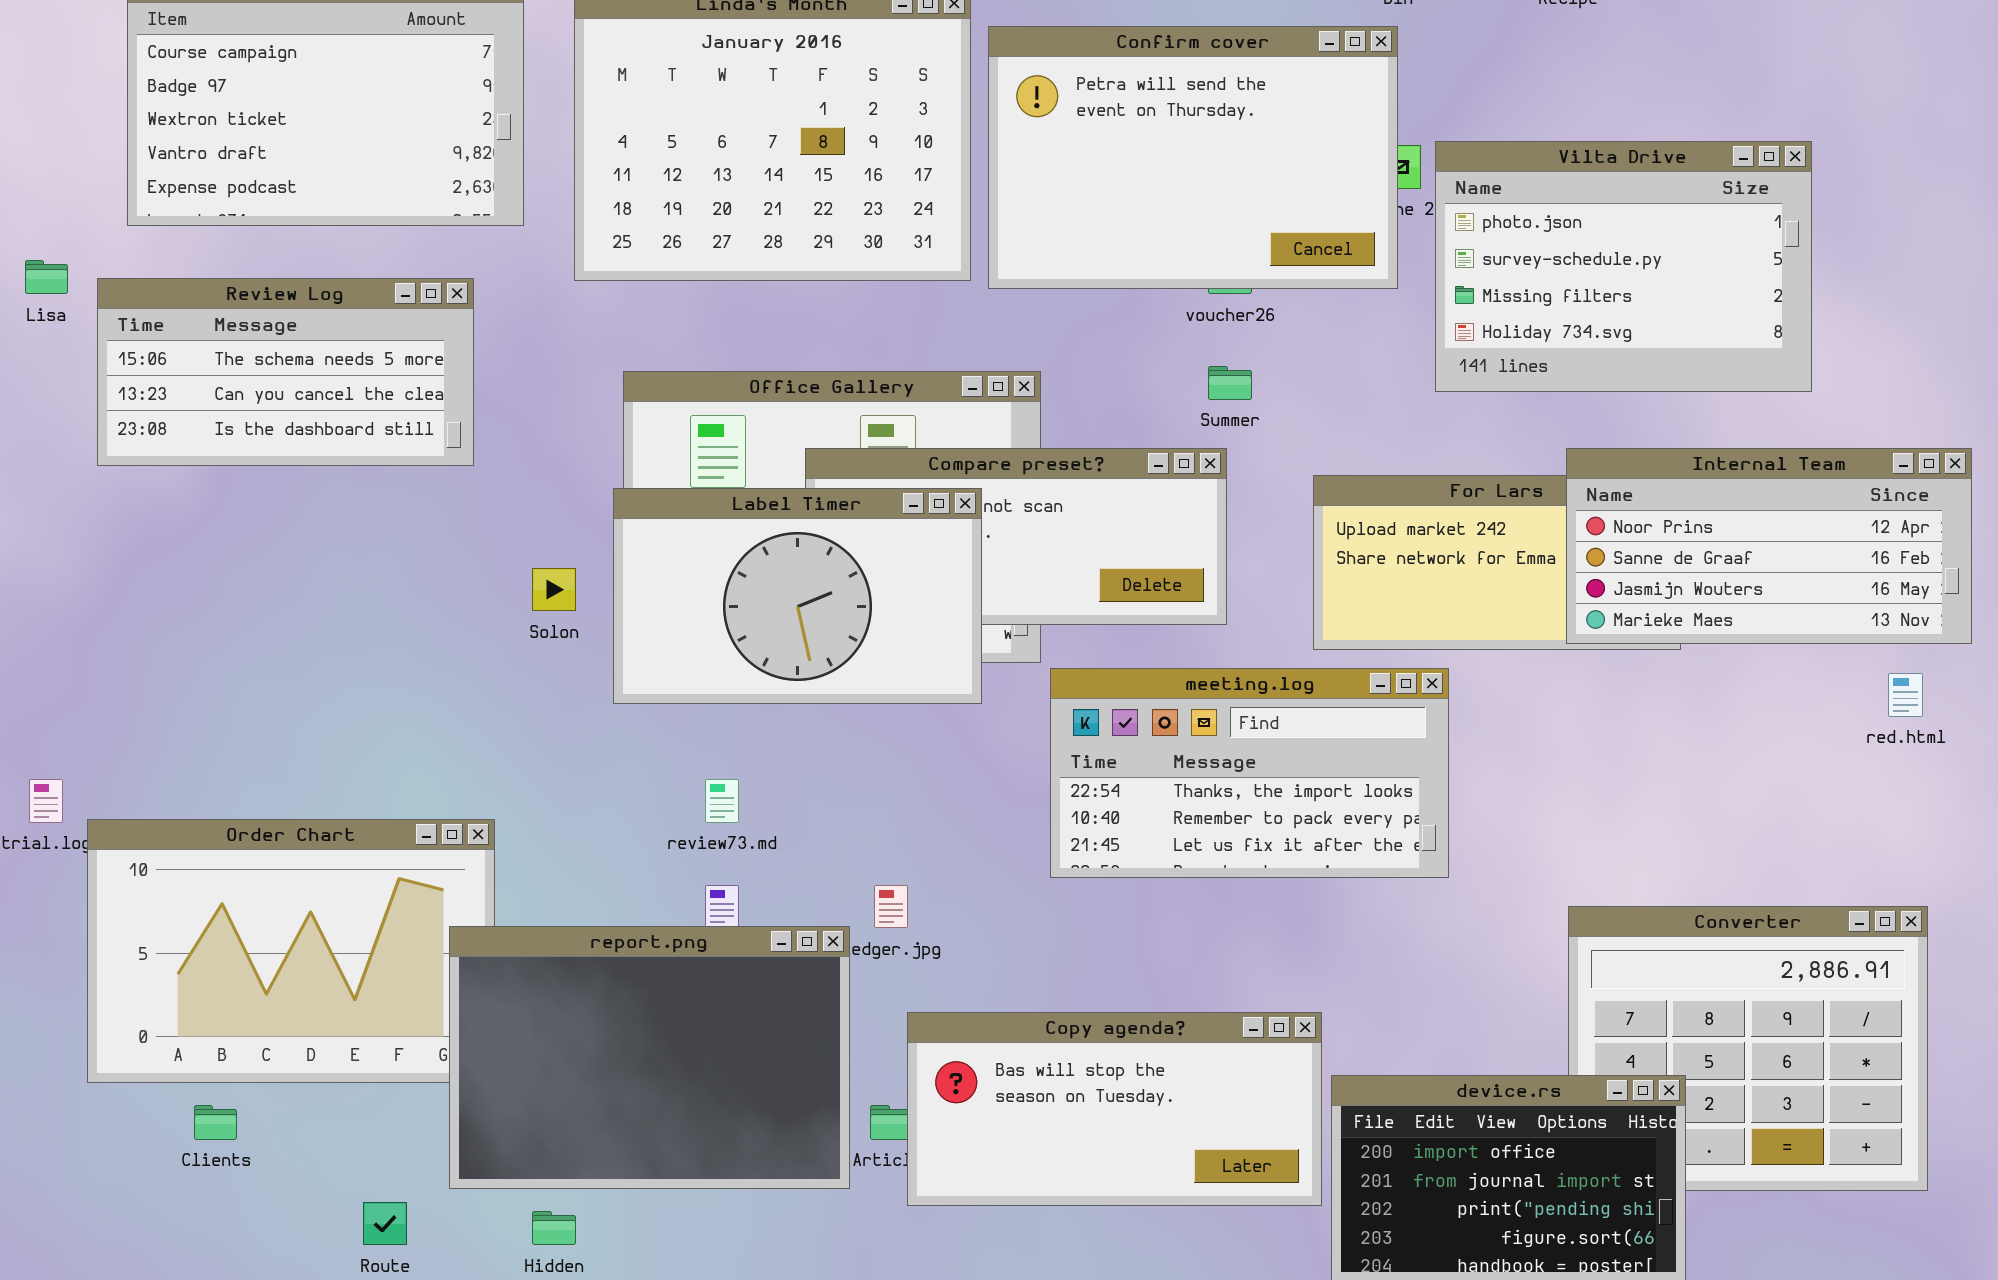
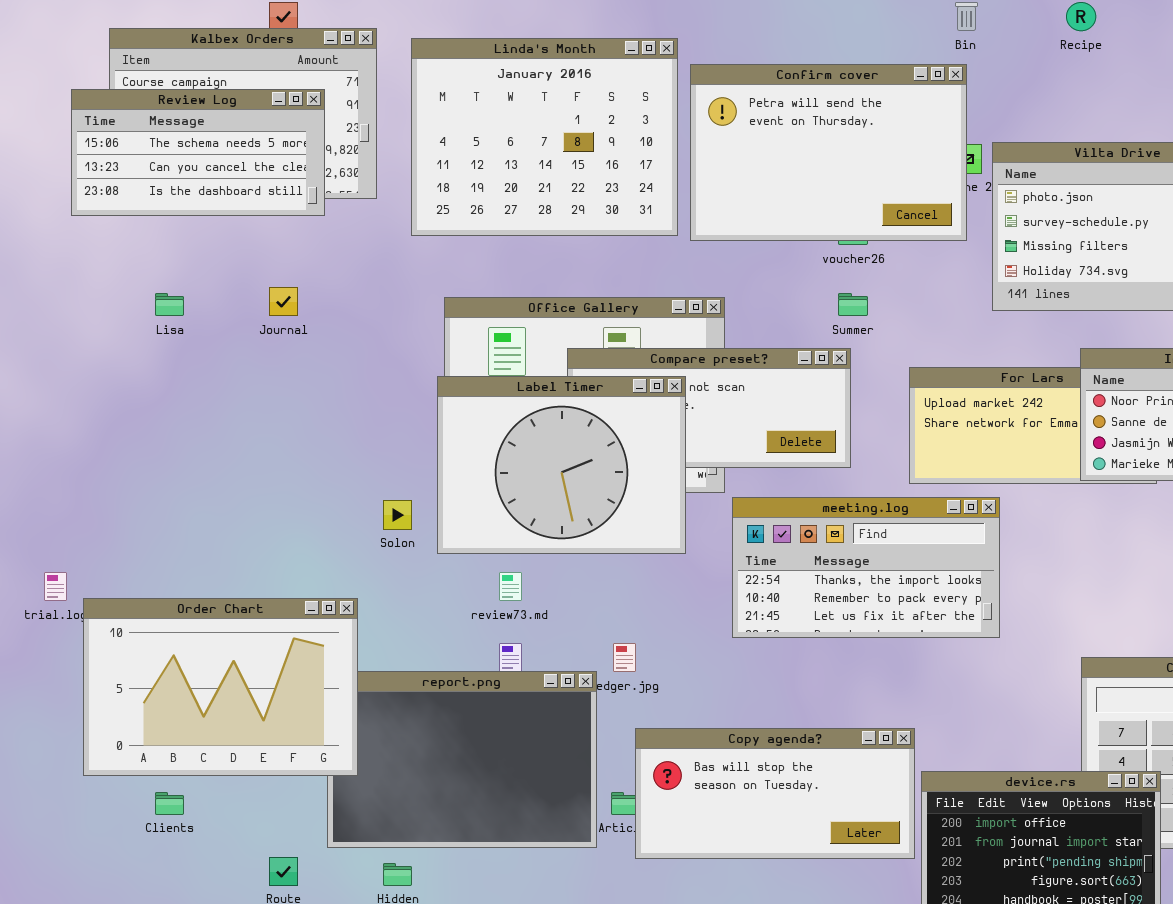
Lisa: [25,260,68,294] -> [155,293,184,316], moved
Review Log: [97,278,474,466] -> [71,89,325,216], moved
Label Timer: [613,488,982,704] -> [437,376,686,554], resized
Solon: [532,568,576,611] -> [383,500,412,530], moved
Order Chart: [87,819,495,1083] -> [83,598,358,776], raised

